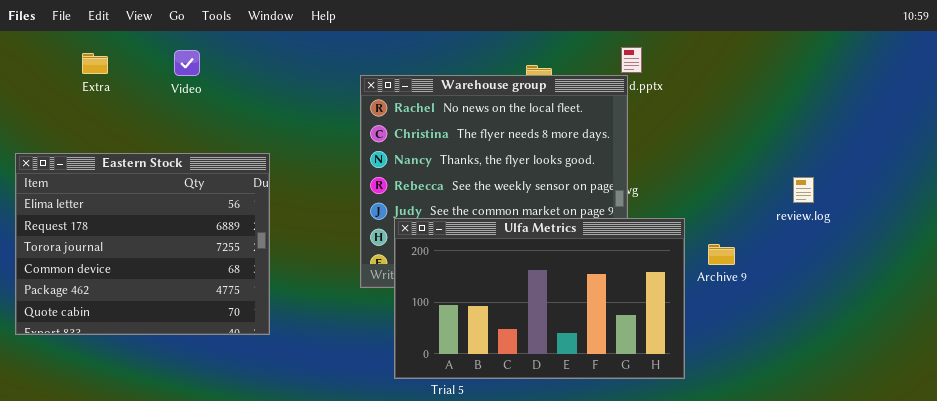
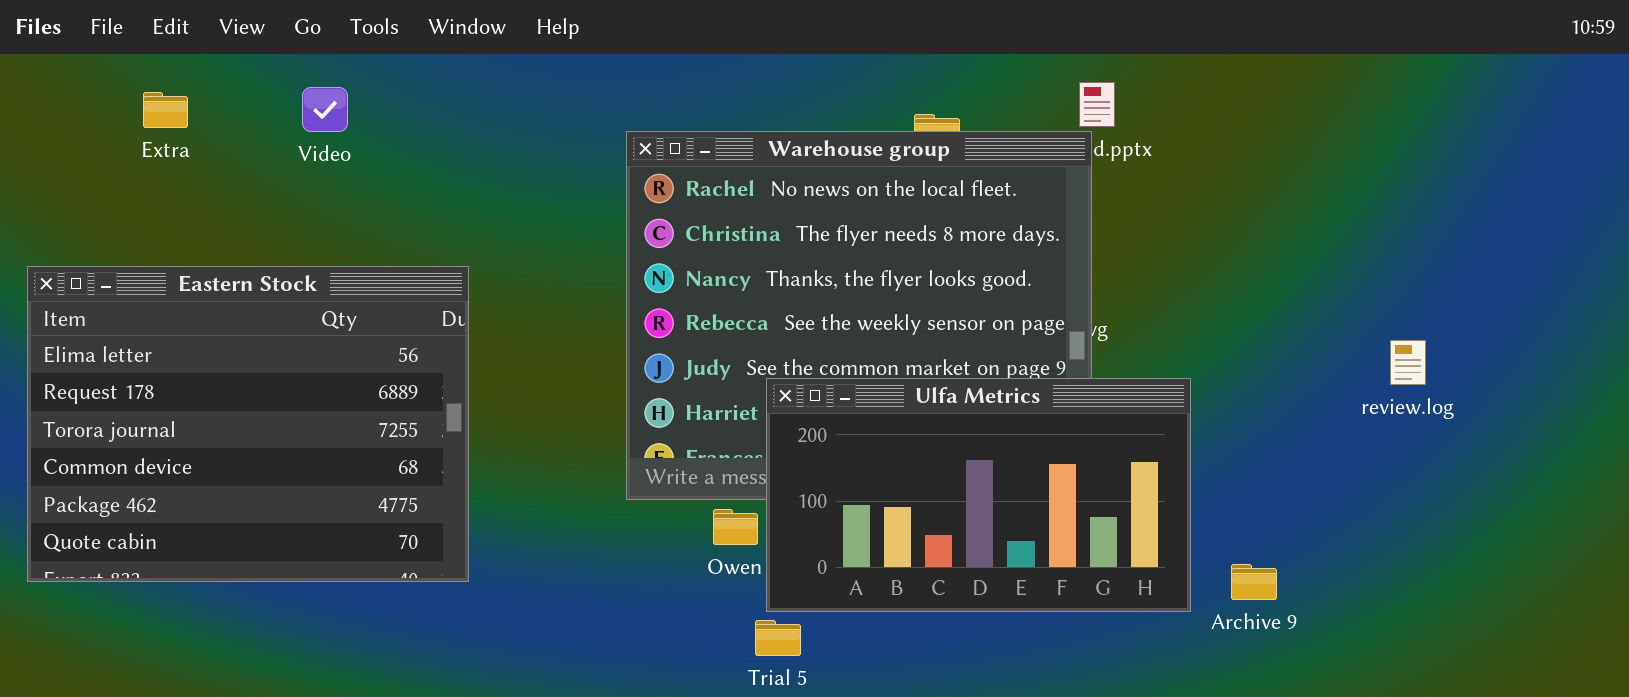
review.log: [793,177,814,203] -> [1390,340,1426,385], moved
Ulfa Metrics: [394,218,685,379] -> [766,378,1191,612], resized
Archive 9: [708,244,735,265] -> [1231,564,1277,600], moved

